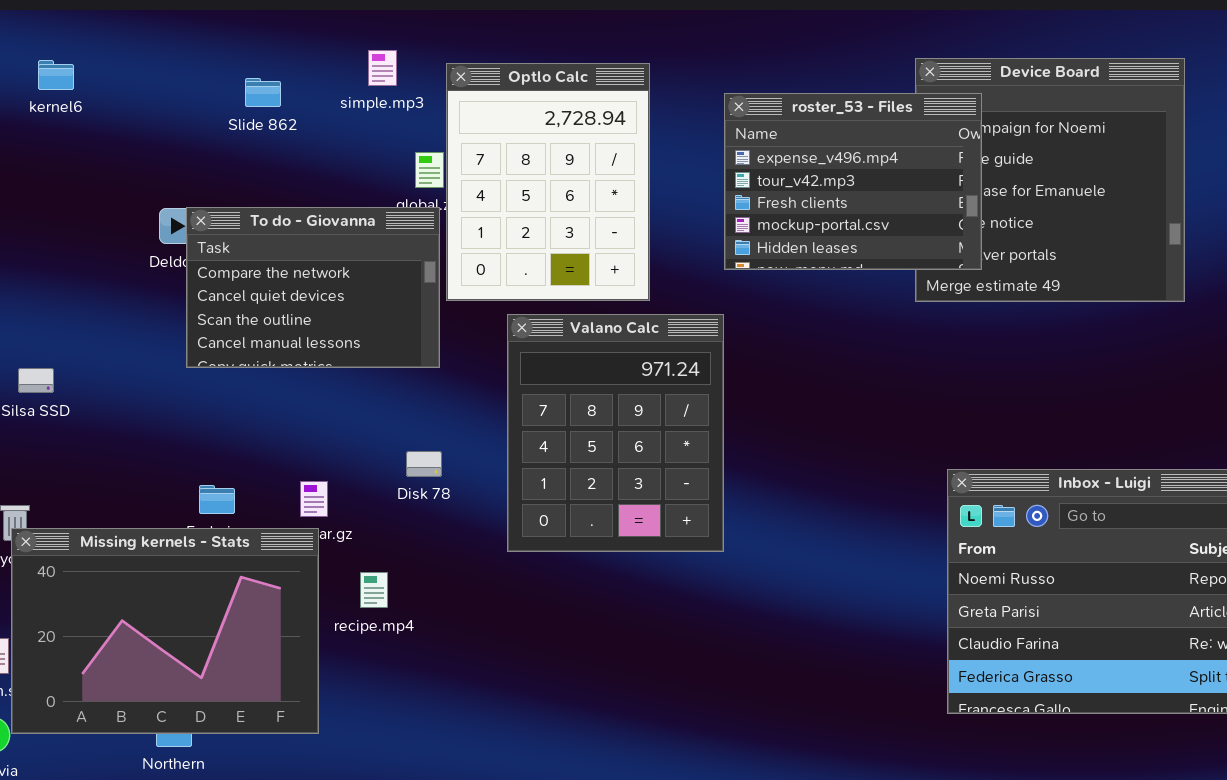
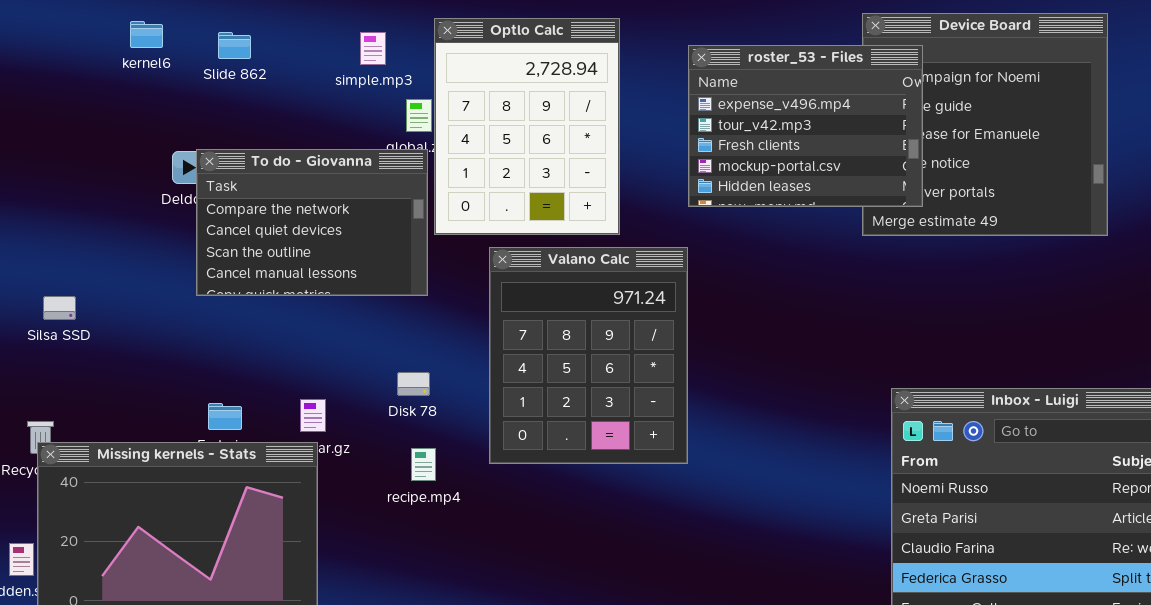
simple.mp3: [368,50,397,86] -> [360,32,386,65], moved
kernel6: [38,60,74,90] -> [130,21,163,48], moved
Slide 862: [245,78,281,107] -> [218,32,251,59], moved
recipe.mp4: [360,572,388,608] -> [411,448,436,481], moved

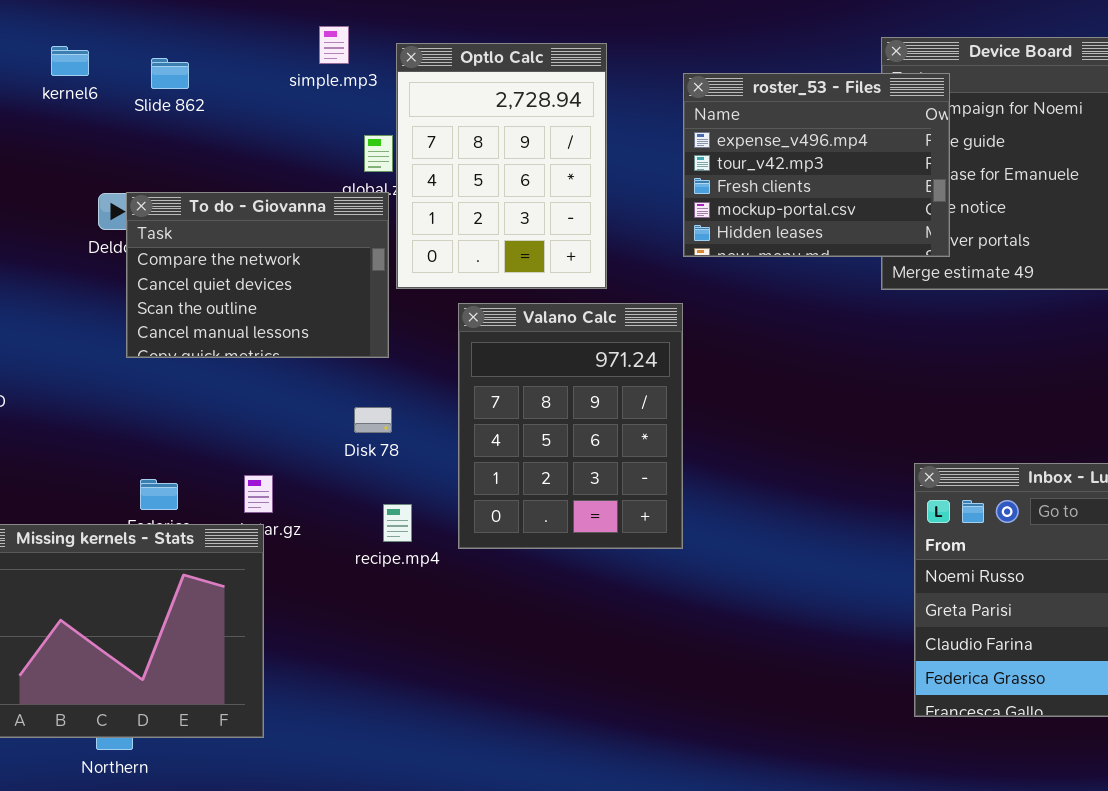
simple.mp3: [360,32,386,65] -> [319,26,349,64], moved
Disk 78: [397,372,430,396] -> [354,407,392,433], moved
recipe.mp4: [411,448,436,481] -> [383,504,412,542], moved

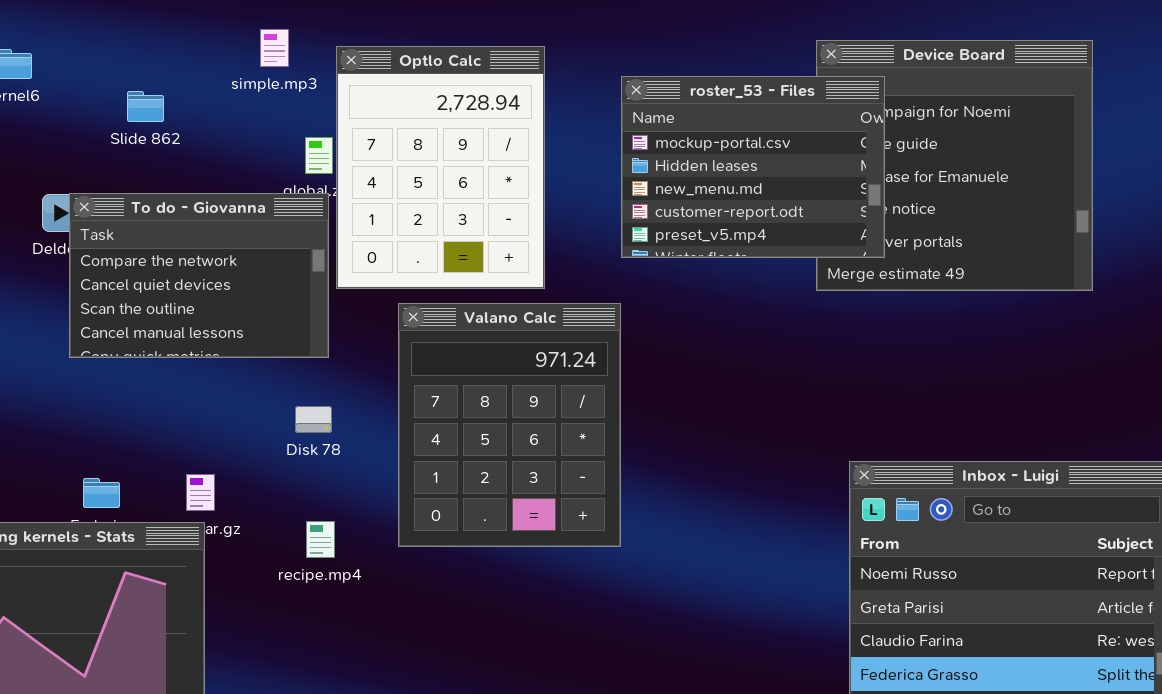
Slide 862: [151,58,189,89] -> [127,91,164,122], moved
roster_53 - Files: [683,73,950,257] -> [621,76,885,258], scrolled down 3 rows
recipe.mp4: [383,504,412,542] -> [306,521,335,558], moved

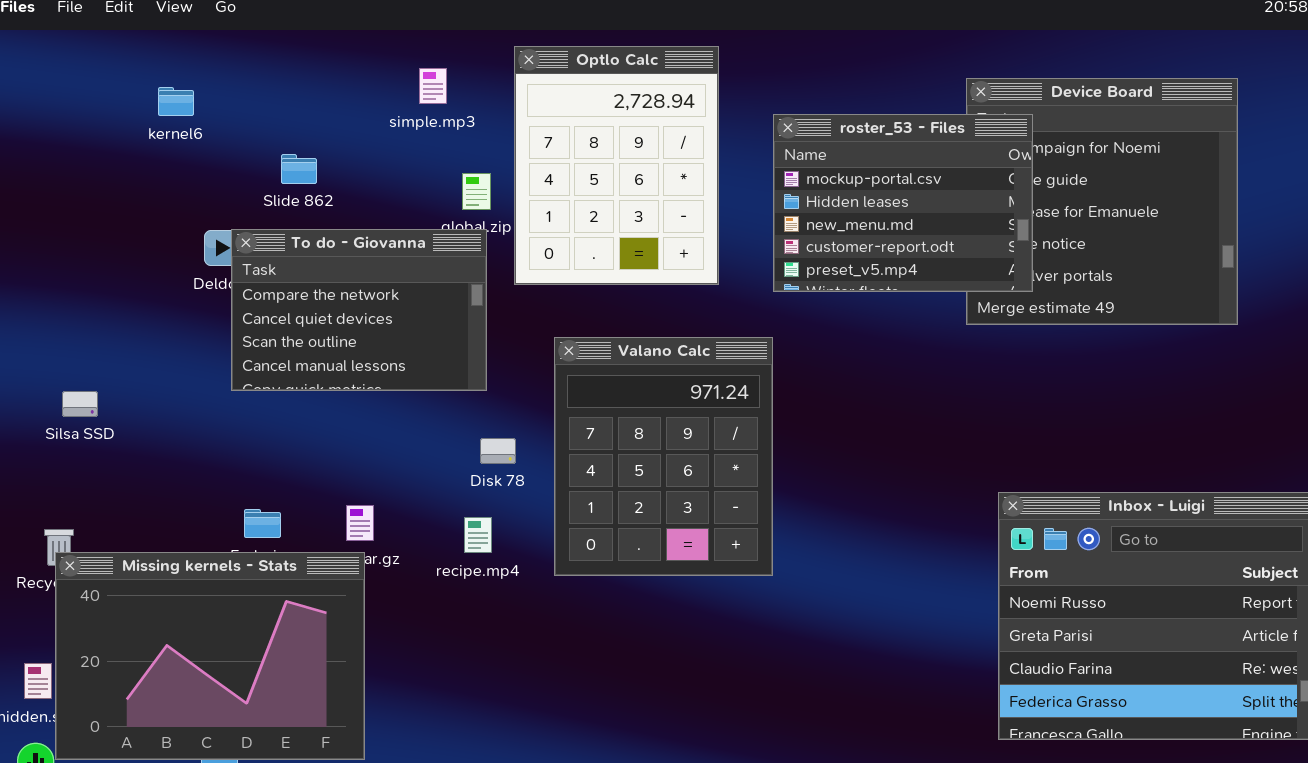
Optlo Calc: [336,46,545,289] -> [514,46,719,285], moved
Slide 862: [127,91,164,122] -> [281,154,317,184], moved
Disk 78: [295,406,332,433] -> [480,438,516,464], moved
recipe.mp4: [306,521,335,558] -> [464,517,492,553], moved

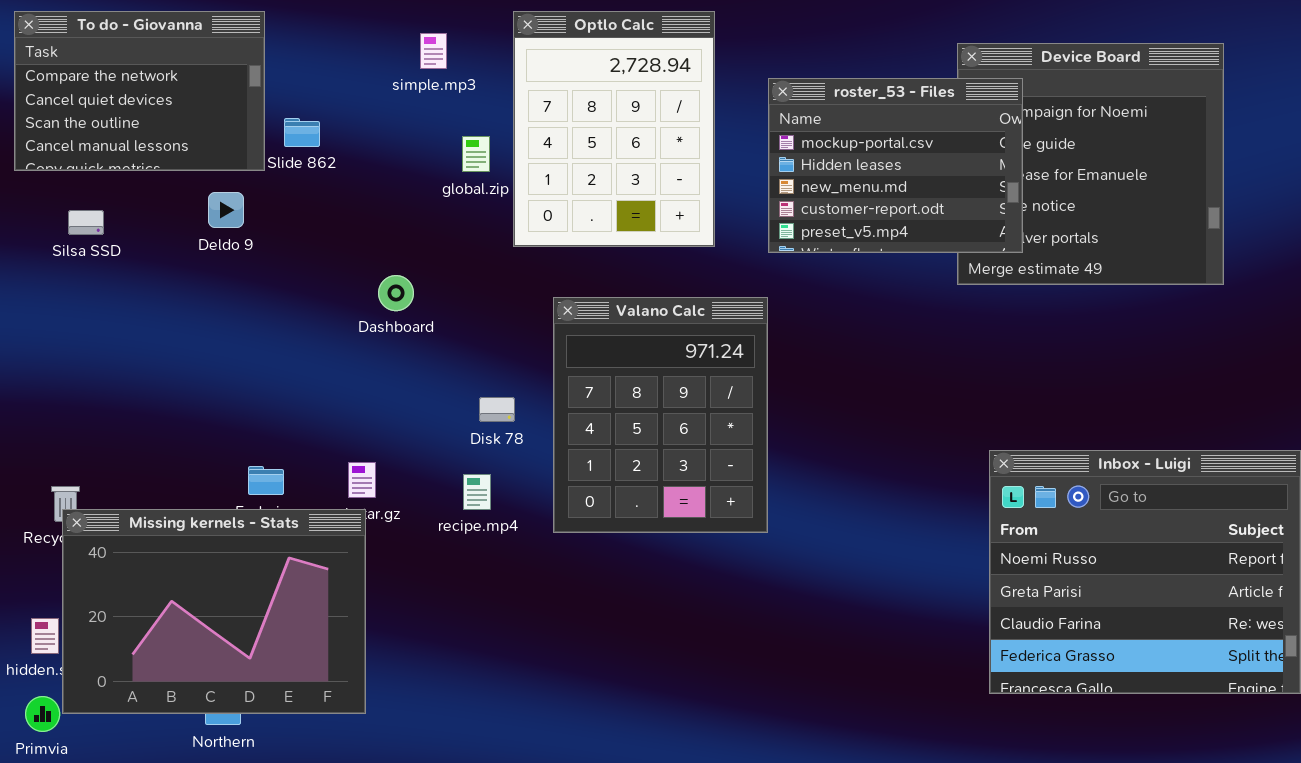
To do - Giovanna: [231,229,487,391] -> [14,11,265,171], moved
Silsa SSD: [62,391,98,417] -> [68,210,104,235], moved

